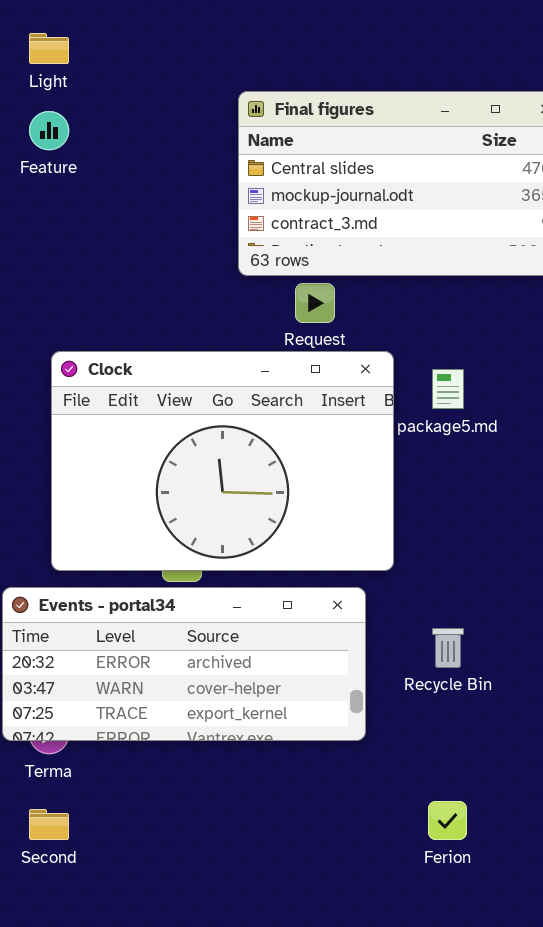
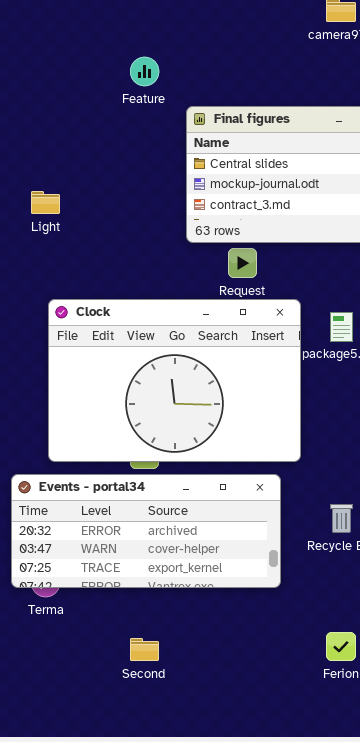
Light: [29,33,69,64] -> [31,191,60,214], moved
Feature: [29,111,69,150] -> [130,57,159,86], moved
Second: [29,809,69,840] -> [130,638,159,661], moved

